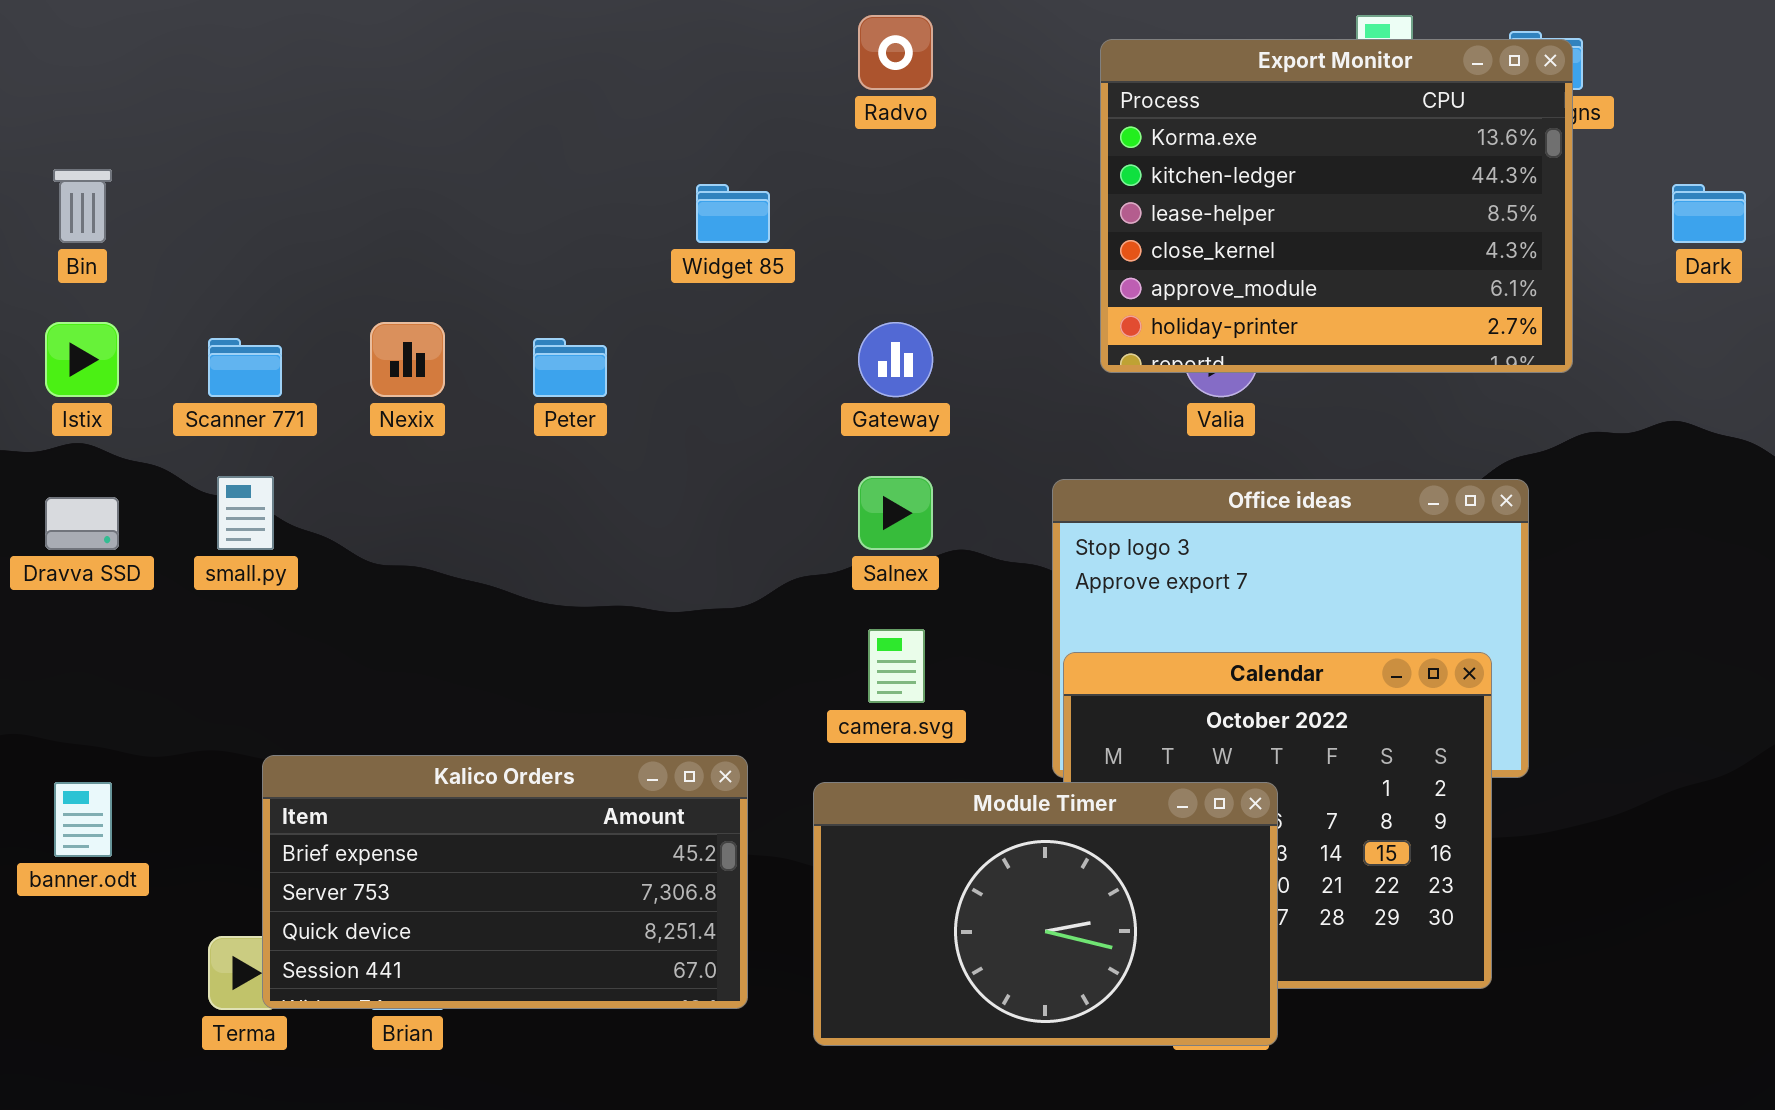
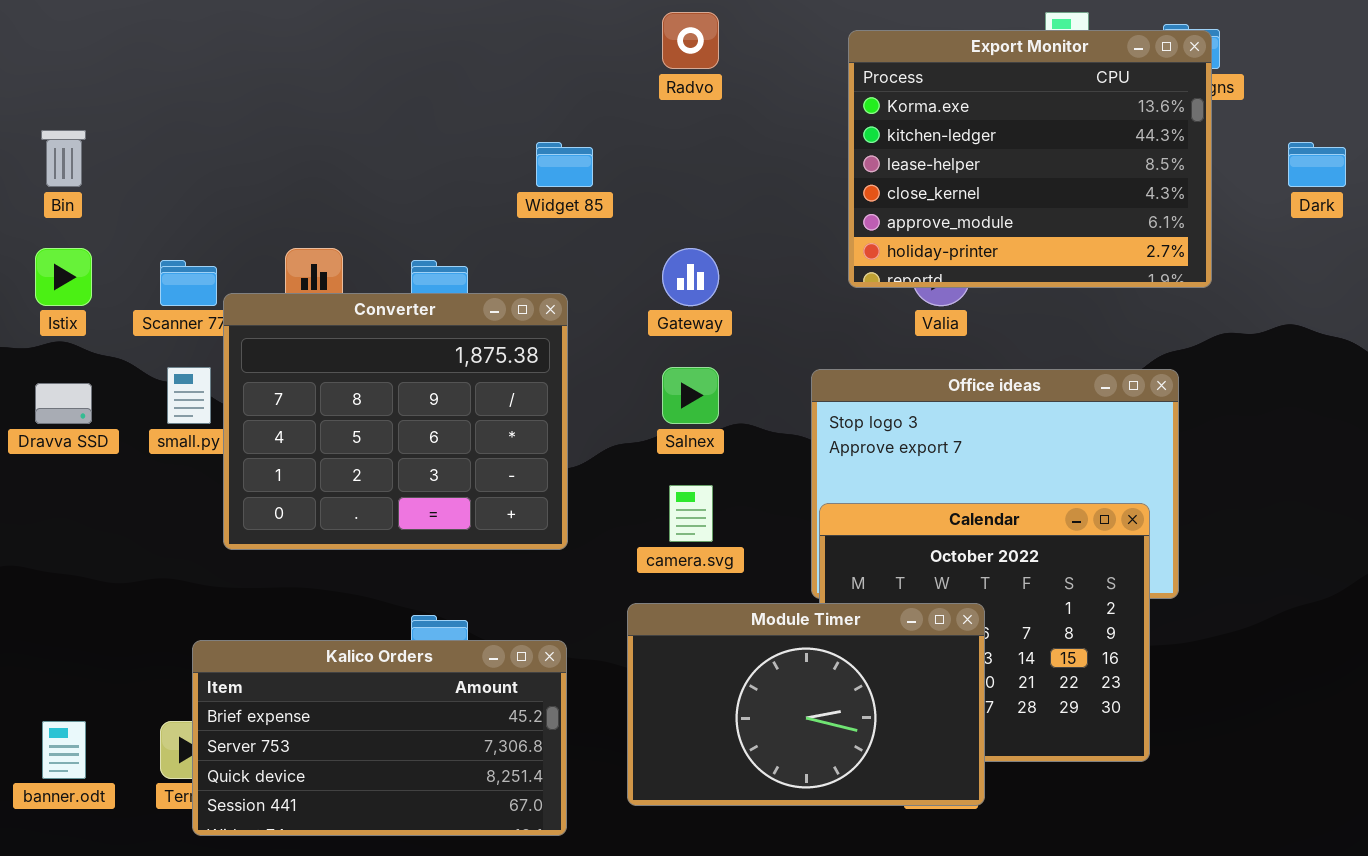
Converter: none -> [223,293,568,550], opened
Kalico Orders: [262,755,748,1009] -> [192,640,567,836], moved
banner.odt: [54,782,112,857] -> [42,721,86,779], moved

